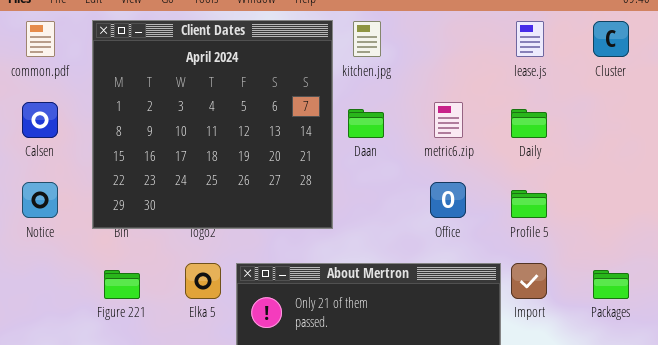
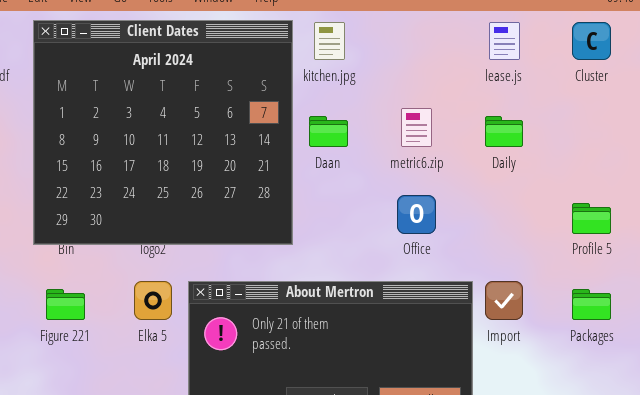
Profile 5: [511,190,547,218] -> [572,203,611,234], moved

